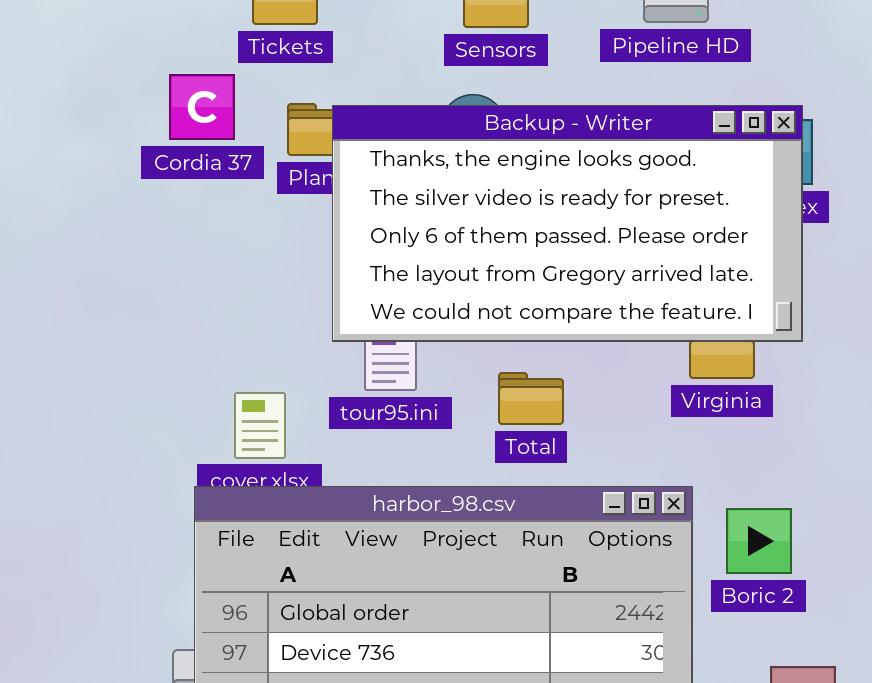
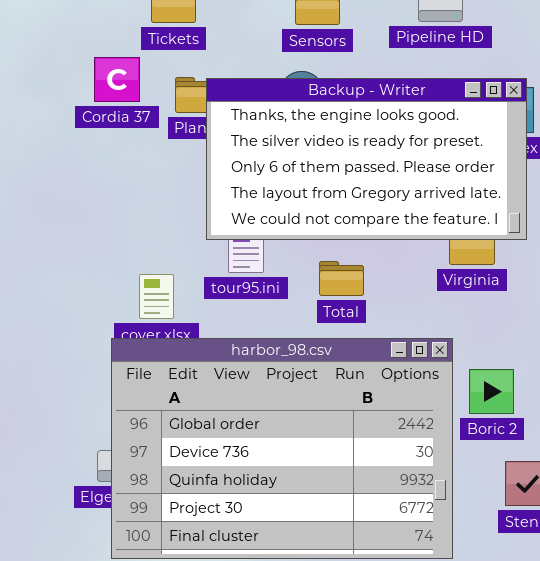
Boric 2: [726,508,792,574] -> [469,369,514,414], moved

